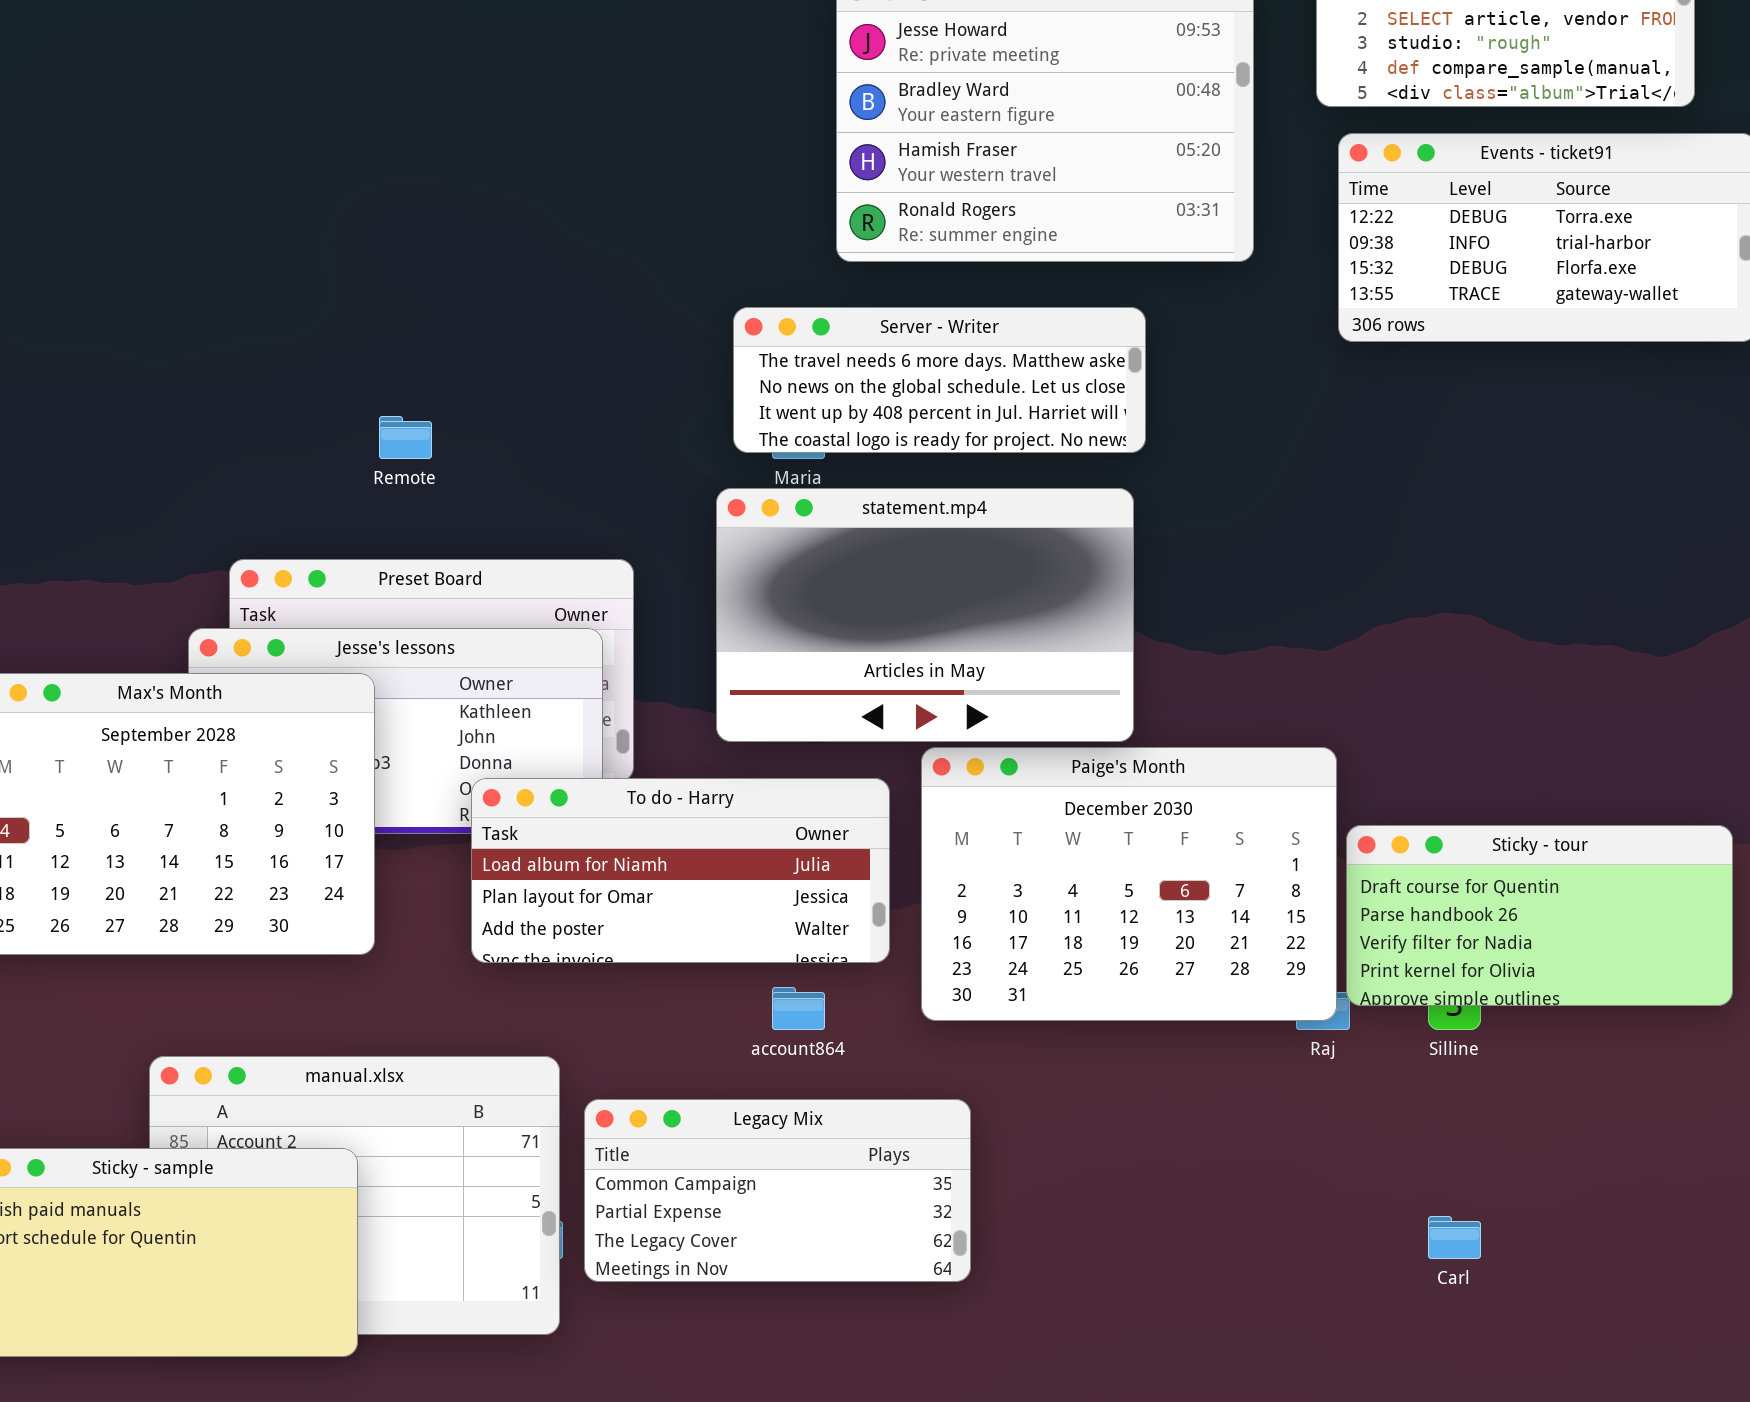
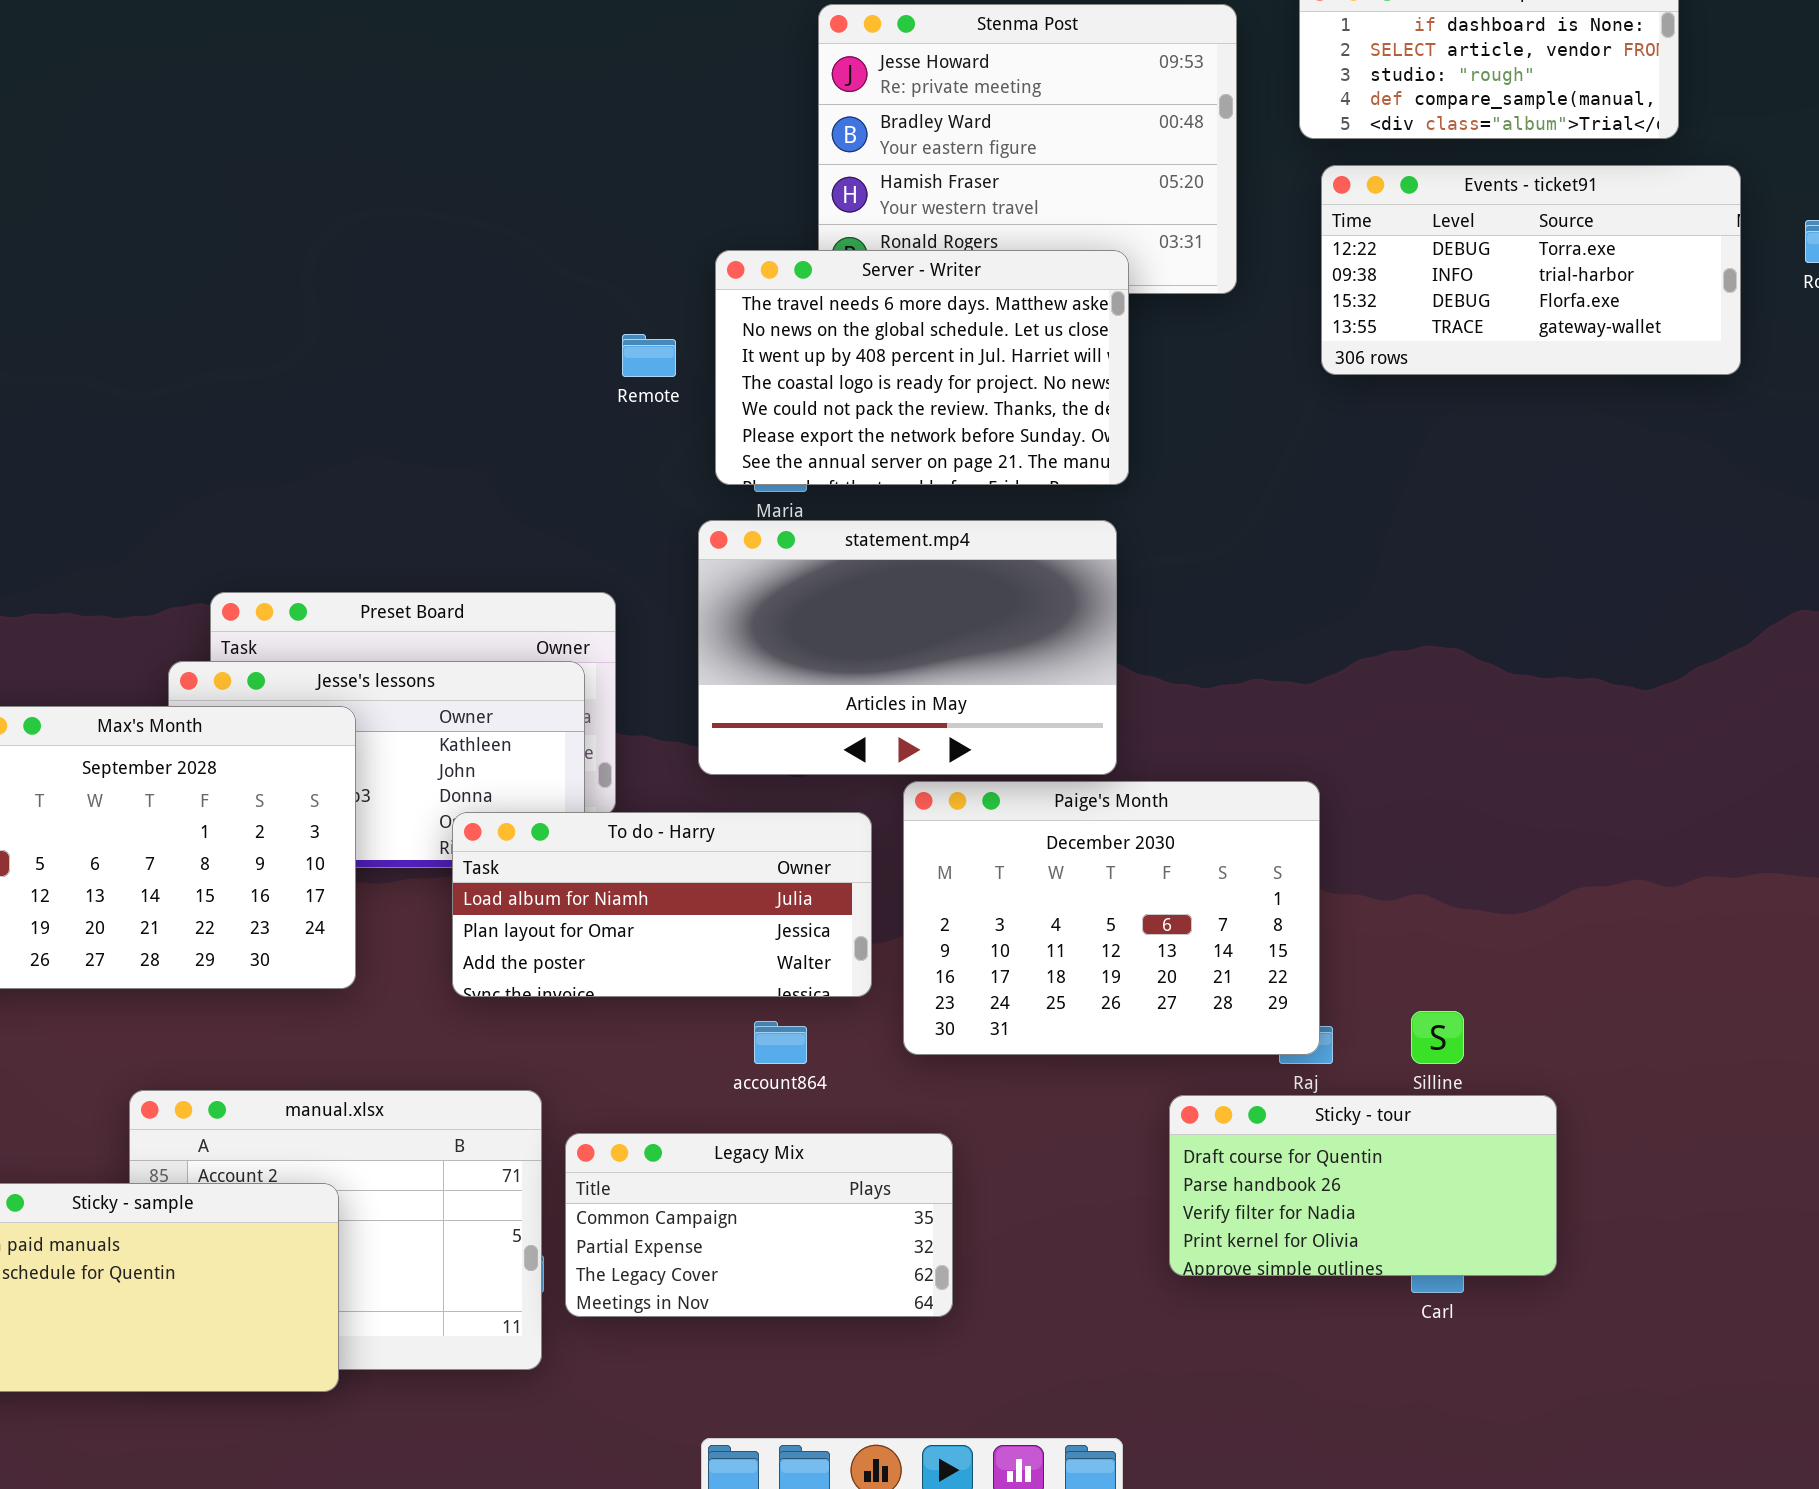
Server - Writer: [733,307,1146,453] -> [715,250,1129,485], resized
Remote: [379,416,432,459] -> [622,334,676,377], moved
Sticky - tour: [1346,825,1733,1006] -> [1169,1095,1557,1276], moved

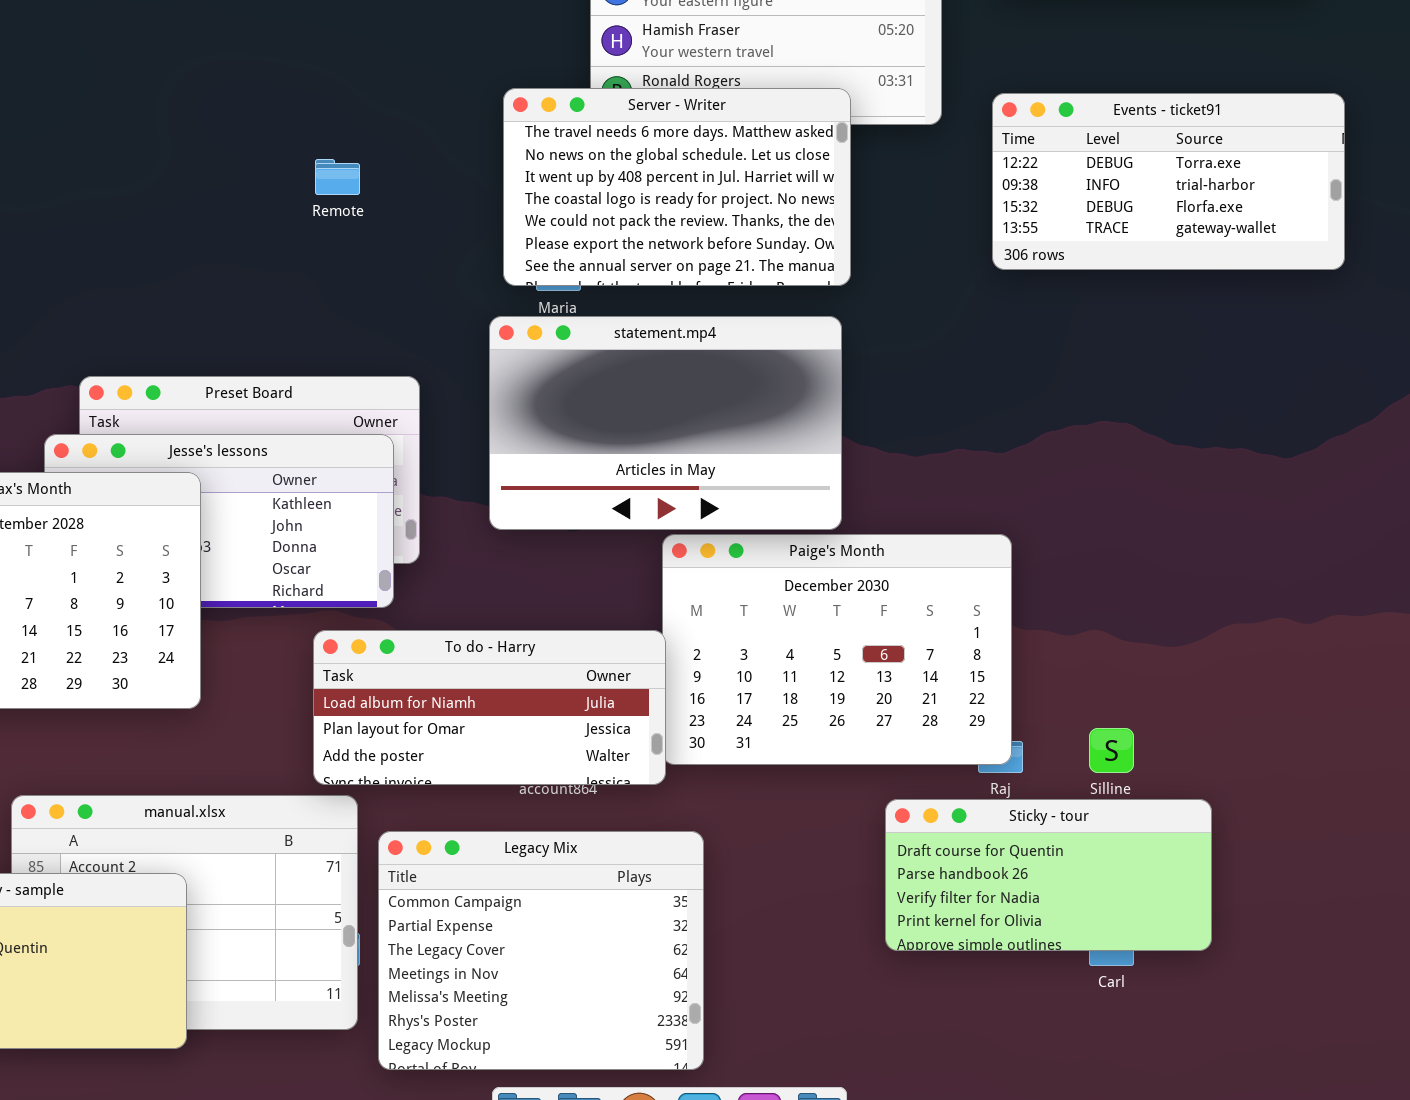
Events - ticket91: [1321,165,1741,375] -> [992,93,1345,270], moved
Remote: [622,334,676,377] -> [315,159,360,195], moved
To do - Harry: [452,812,872,997] -> [313,630,666,785], moved
Legacy Mix: [565,1133,953,1317] -> [378,831,704,1070], resized

